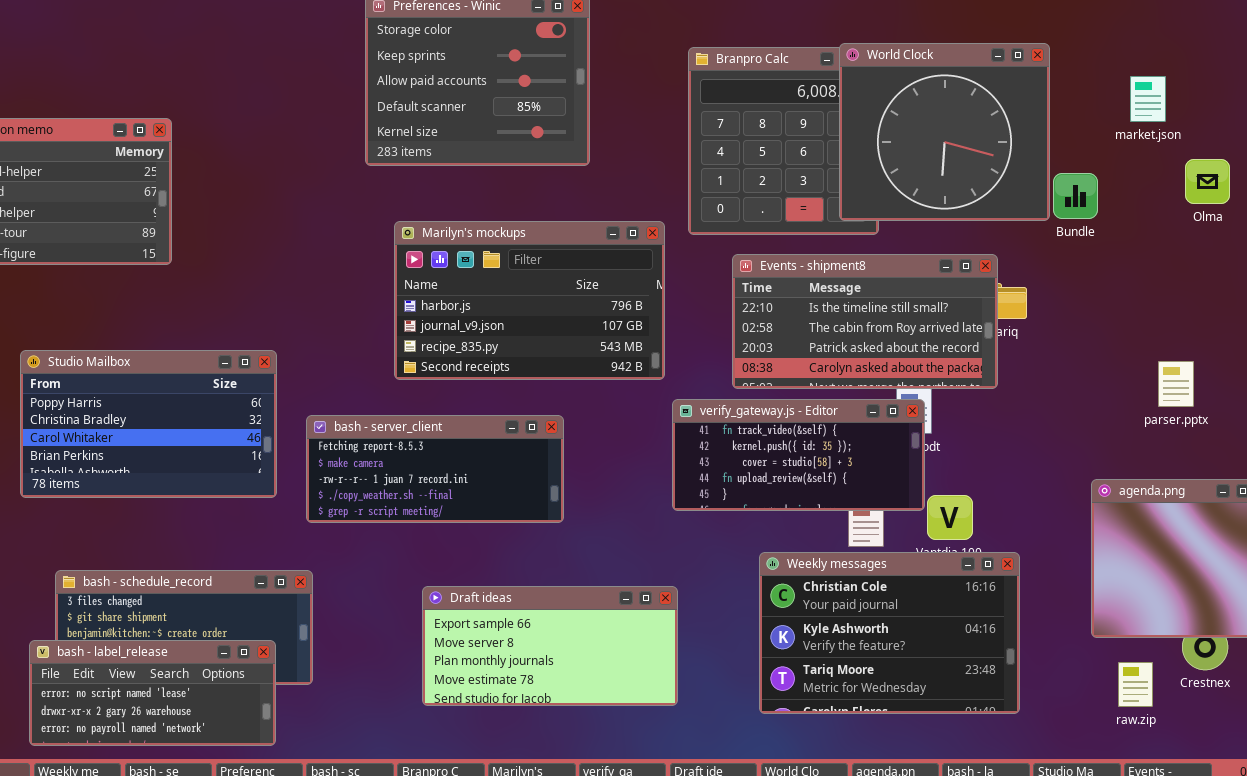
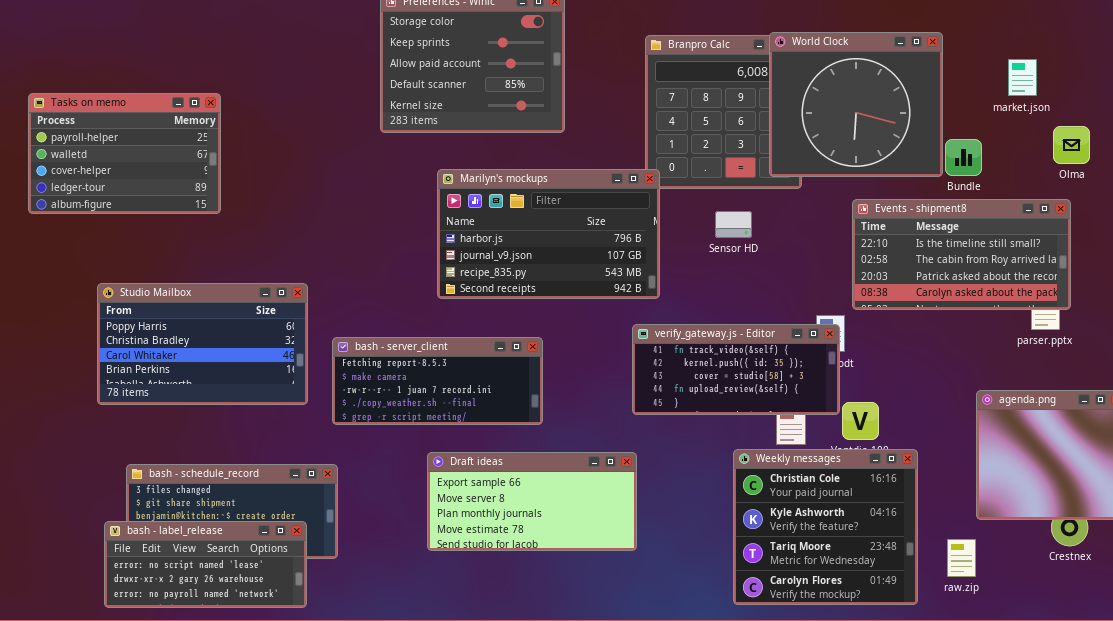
Marilyn's mockups: [394,221,665,380] -> [437,169,660,299], moved
Events - shipment8: [732,254,998,389] -> [852,199,1071,310], moved
Weekly messages: [759,552,1020,714] -> [733,449,918,605], resized
Draft ideas: [422,586,678,706] -> [427,452,637,551], moved
raw.zip: [1118,662,1153,707] -> [947,539,976,577], moved

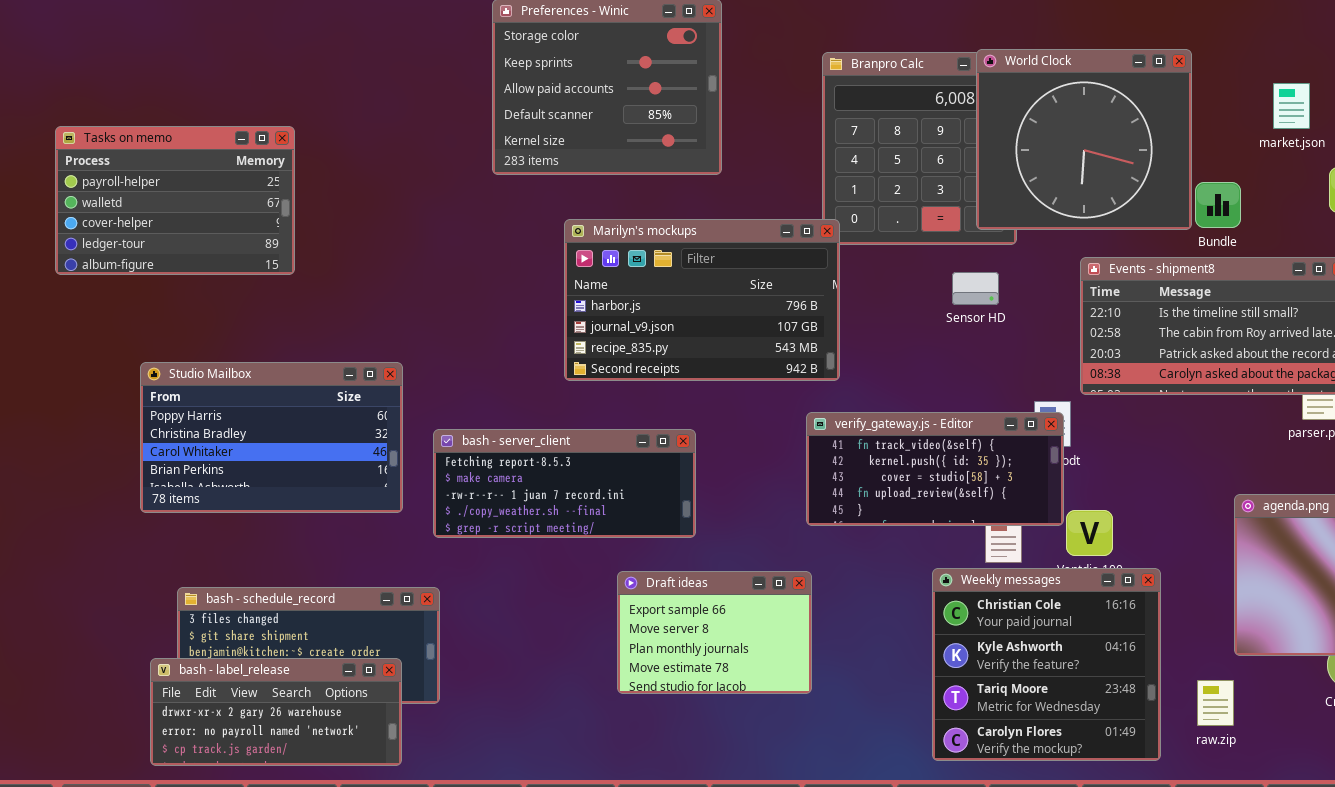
Sensor HD: [715,211,752,238] -> [952,272,999,305], moved
Draft ideas: [427,452,637,551] -> [617,571,812,694], resized
bash - label_release: [104,521,307,608] -> [150,658,402,766], scrolled down 1 row

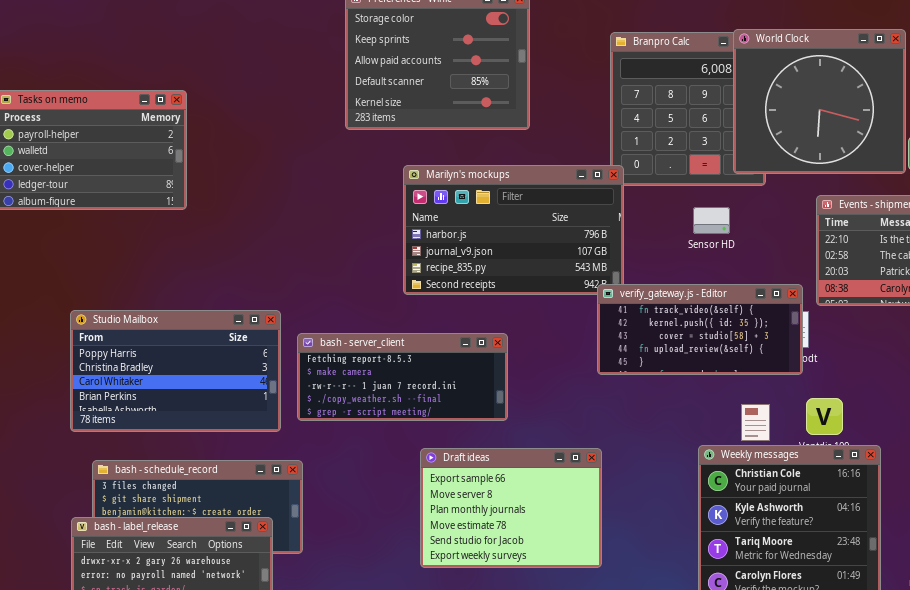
Sensor HD: [952,272,999,305] -> [693,207,730,234], moved
Studio Mailbox: [140,362,403,513] -> [70,310,281,432], moved
verify_gateway.js - Editor: [806,412,1064,526] -> [597,284,803,375], moved
Draft ideas: [617,571,812,694] -> [420,448,602,568], resized

